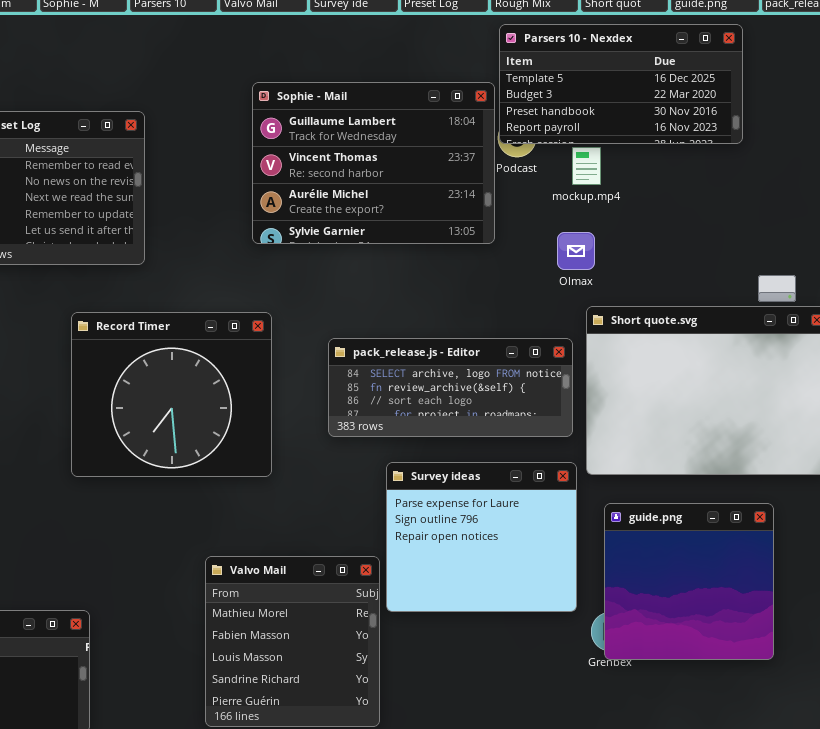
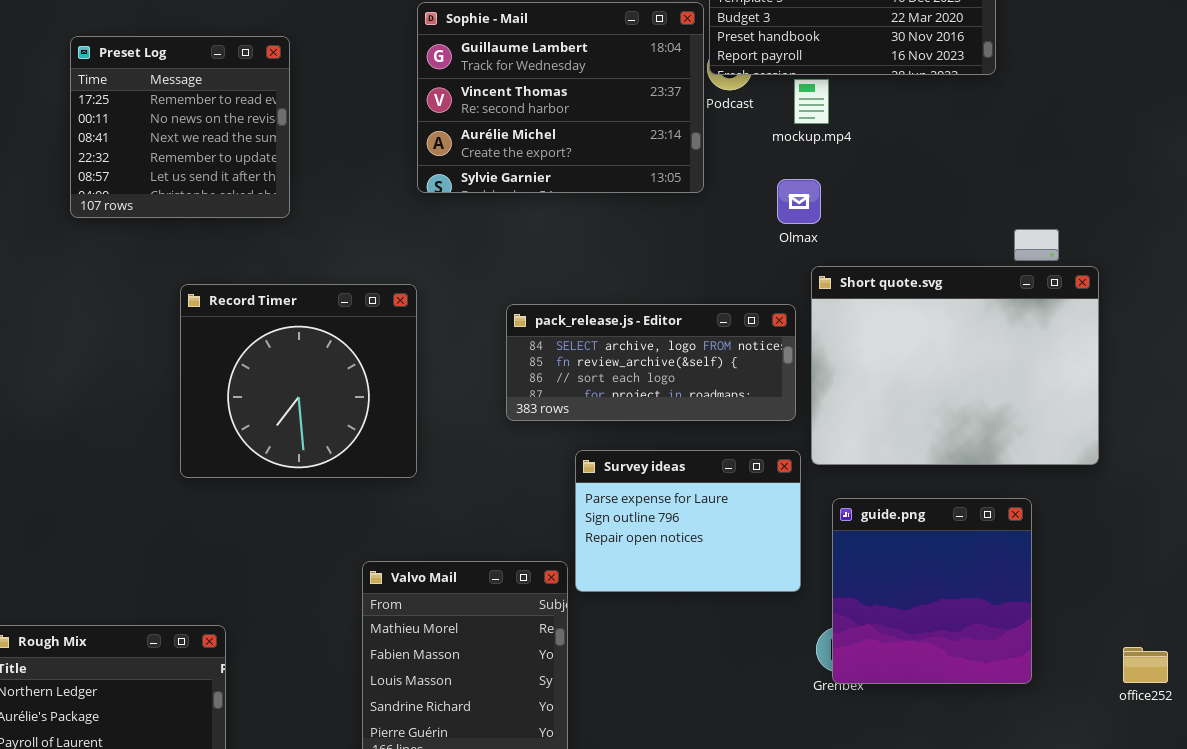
Record Timer: [71,312,272,477] -> [180,284,417,478], moved
Survey ideas: [386,462,577,612] -> [575,450,801,592], resized

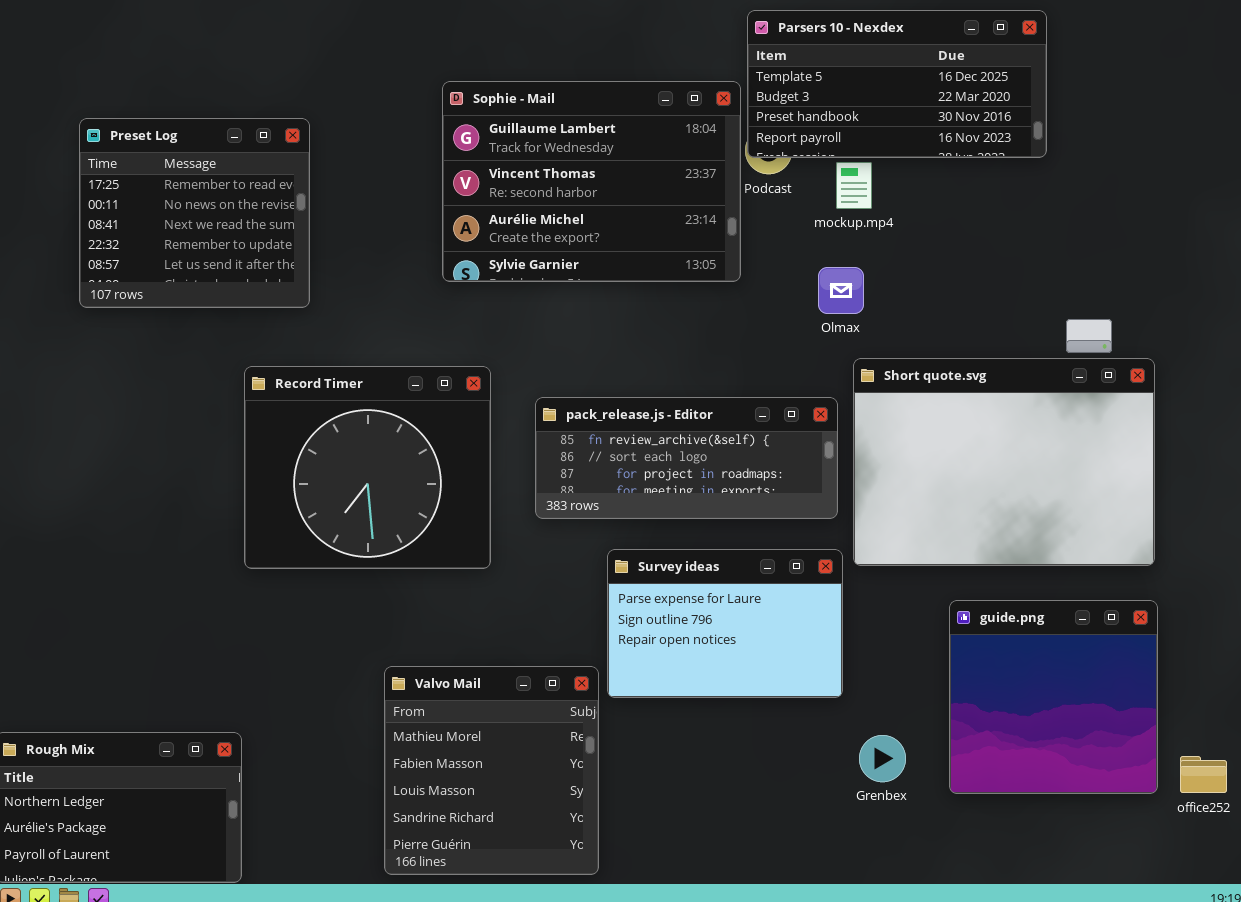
Record Timer: [180,284,417,478] -> [244,366,491,569], moved
pack_release.js - Editor: [506,304,796,421] -> [535,397,838,519], scrolled down 1 row
guide.png: [832,498,1032,684] -> [949,600,1158,794], moved

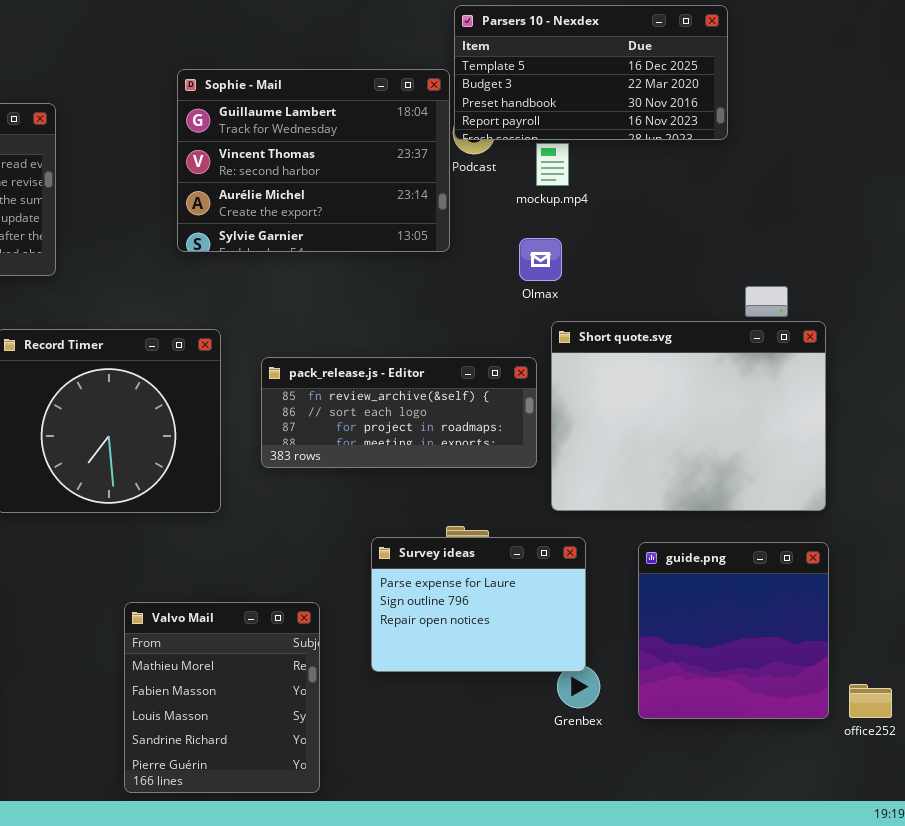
Survey ideas: [607,549,843,698] -> [371,537,586,672], moved

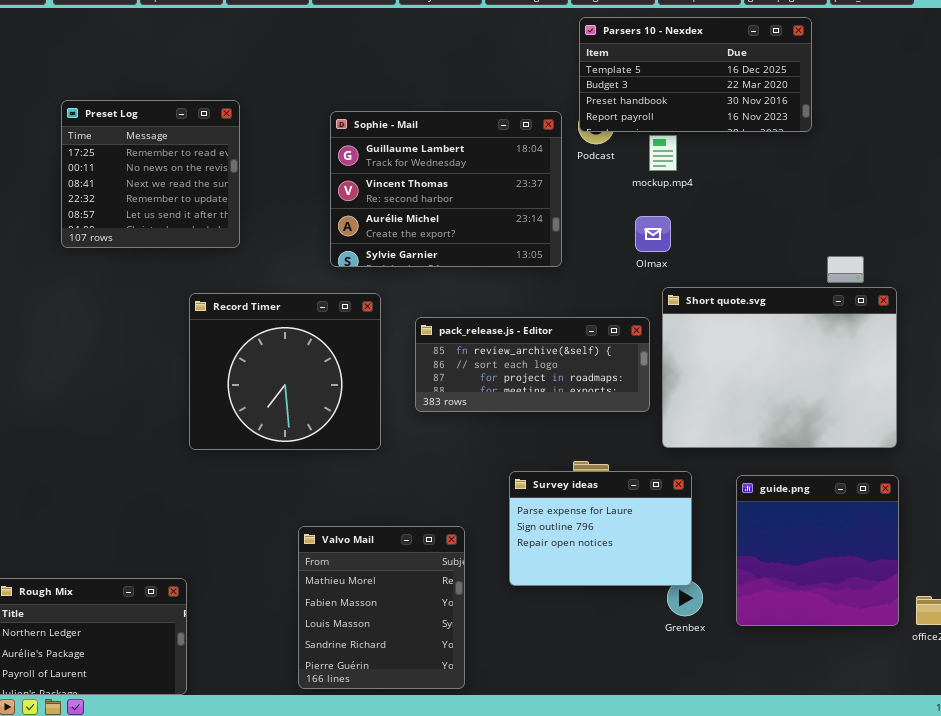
Sophie - Mail: [177,69,450,252] -> [330,111,562,267], moved

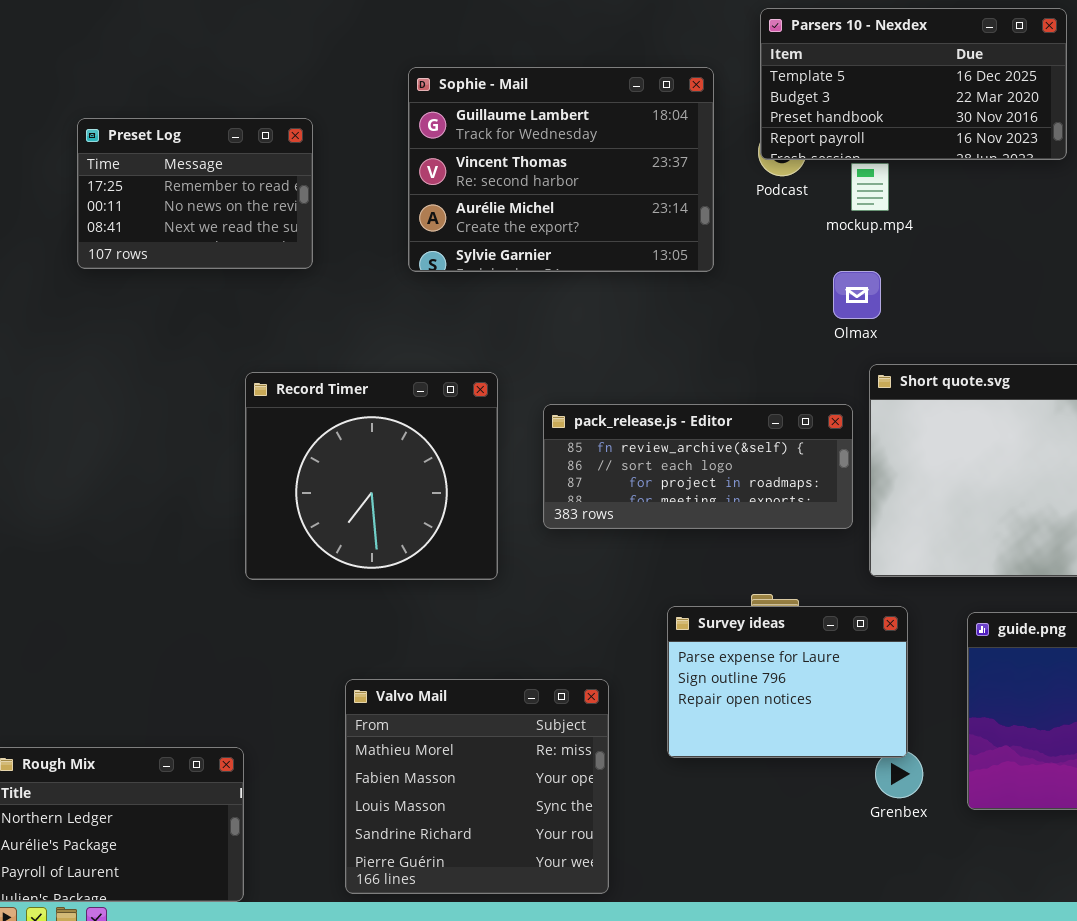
Preset Log: [61,100,240,248] -> [77,118,313,269], resized
Sophie - Mail: [330,111,562,267] -> [408,67,714,272], moved
Valvo Mail: [298,526,465,689] -> [345,679,609,894], resized

